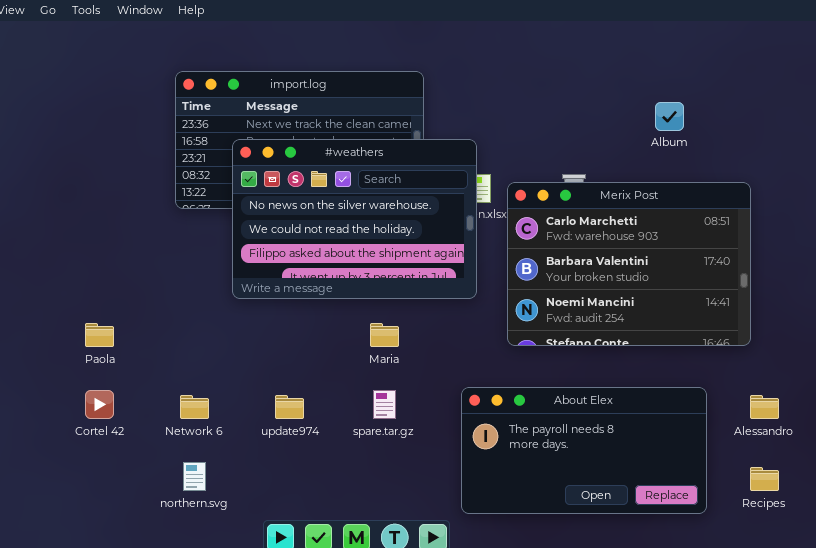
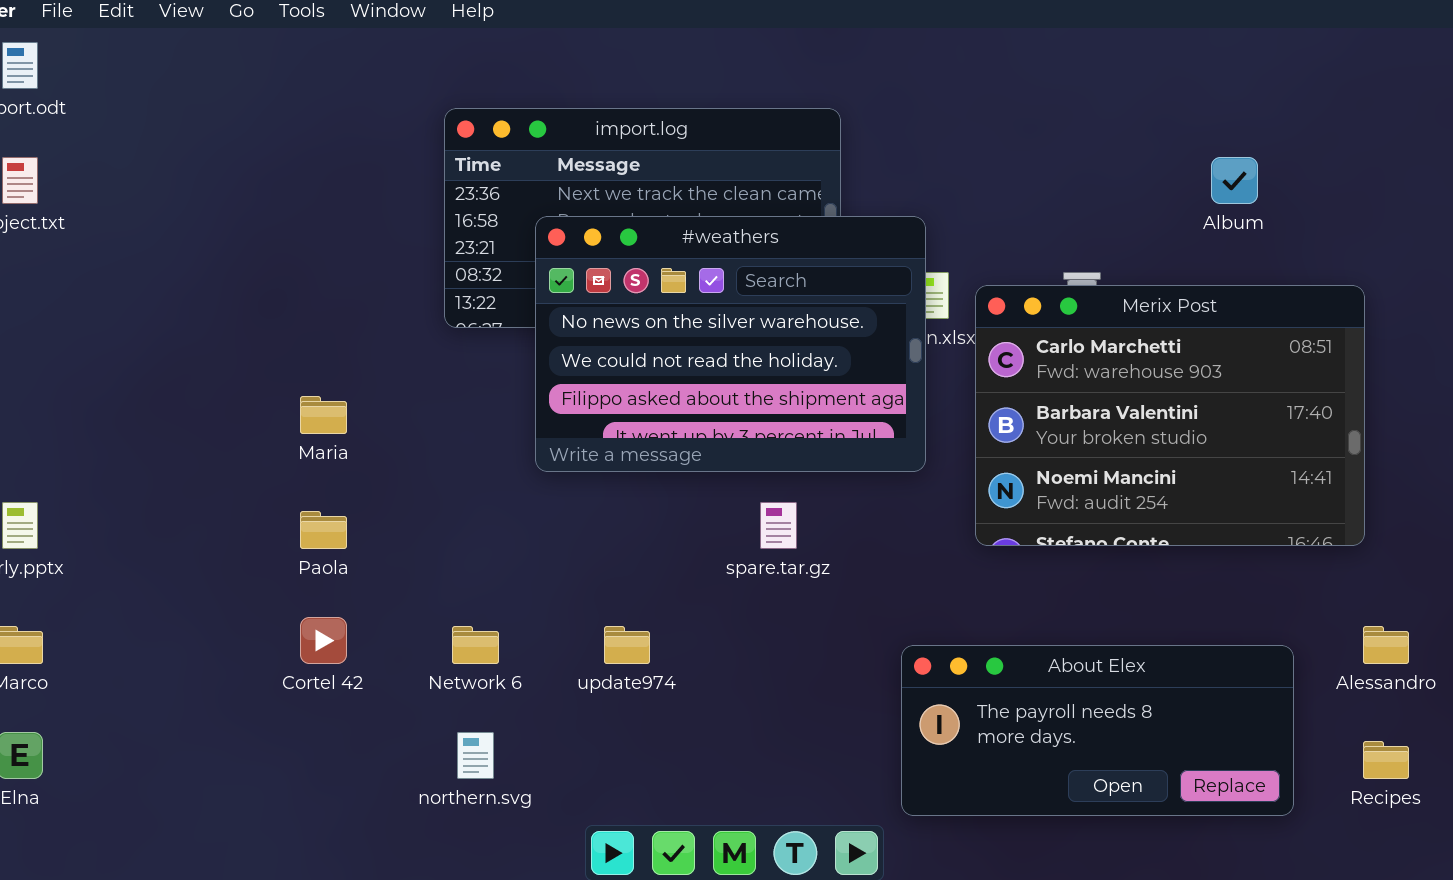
Maria: [370,323,399,347] -> [300,396,347,434], moved
About Elex: [461,387,707,514] -> [901,645,1294,816], resized
spare.tar.gz: [373,390,396,419] -> [760,502,797,549], moved

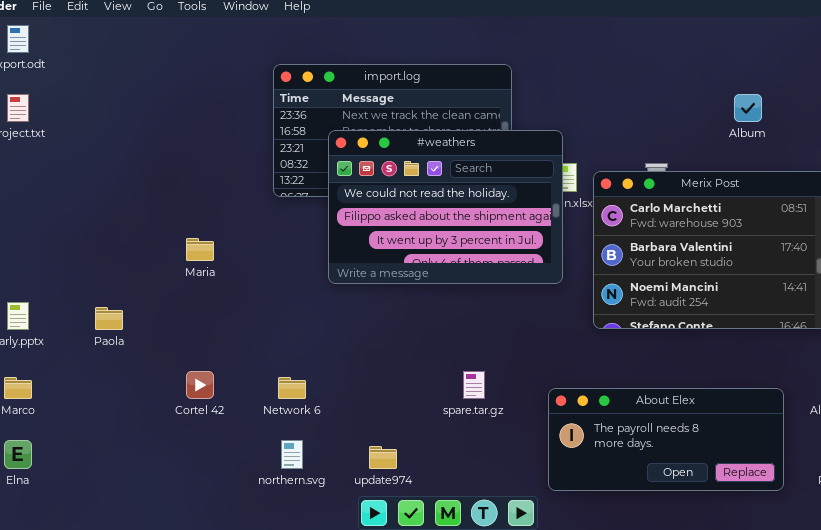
#weathers: [535,216,926,472] -> [328,130,563,284], scrolled down 1 row
spare.tar.gz: [760,502,797,549] -> [463,371,485,399], moved
Paola: [300,511,347,549] -> [95,307,123,330], moved
update974: [604,626,650,664] -> [369,446,397,469], moved

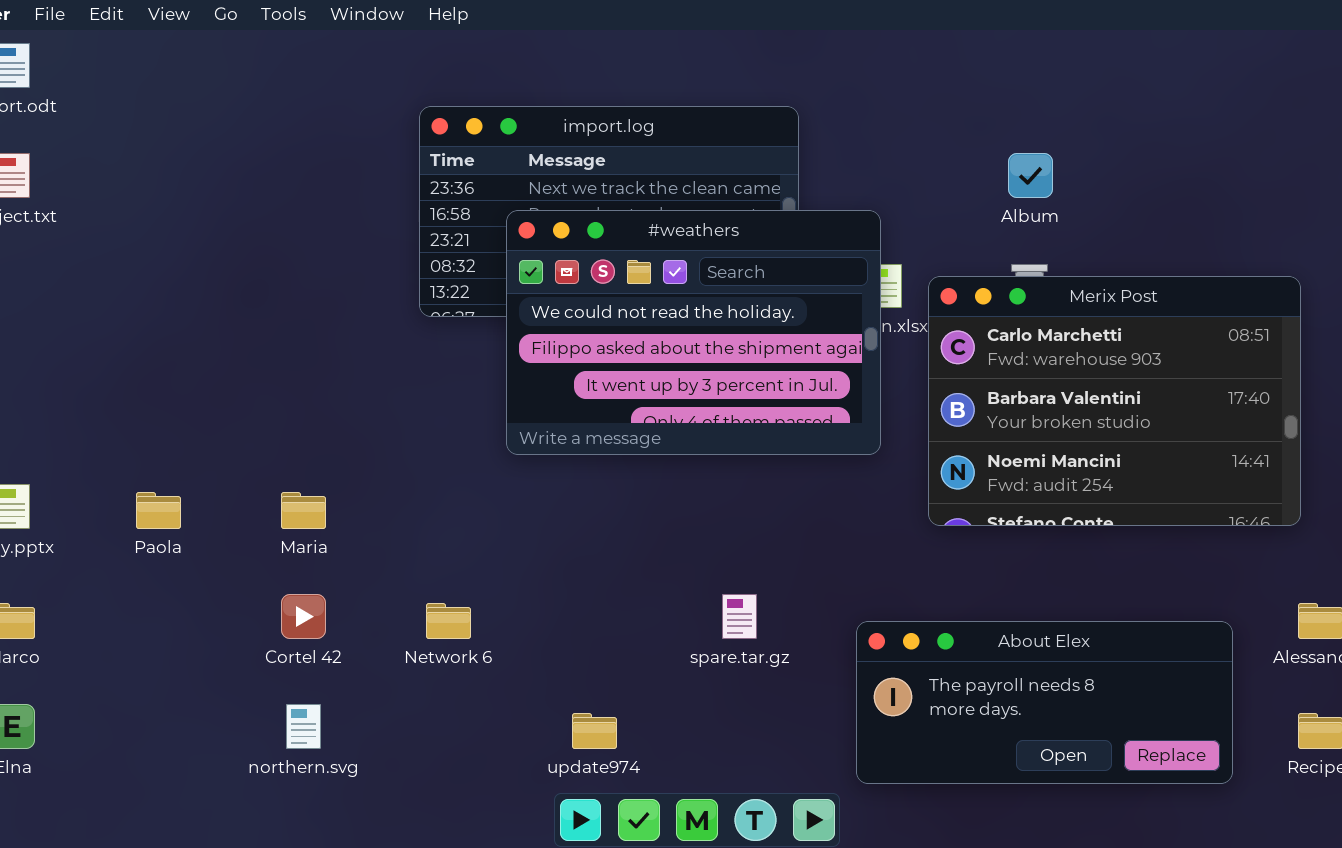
Album: [734,94,762,122] -> [1008,153,1053,198], moved
Maria: [186,238,214,261] -> [281,492,326,529], moved
northern.svg: [281,440,303,469] -> [286,704,321,749], moved

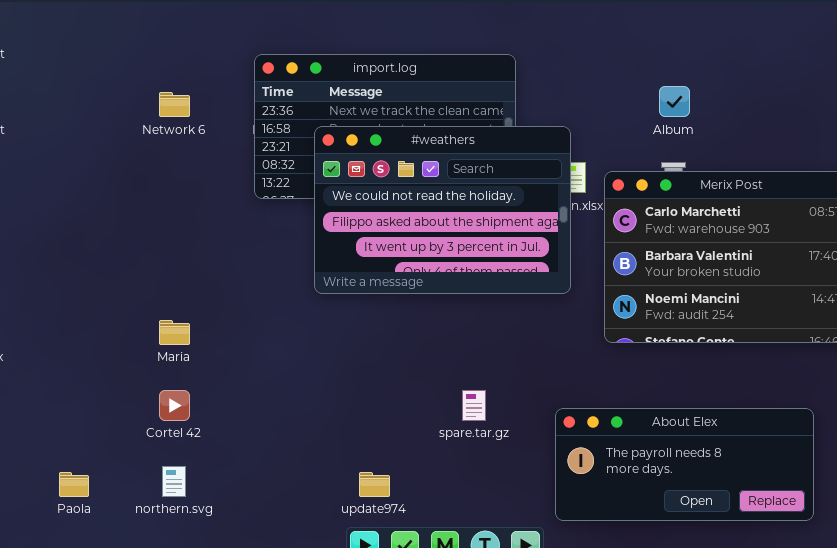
Paola: [136,492,181,529] -> [59,472,89,497], moved
Network 6: [426,603,471,639] -> [159,92,190,117], moved

